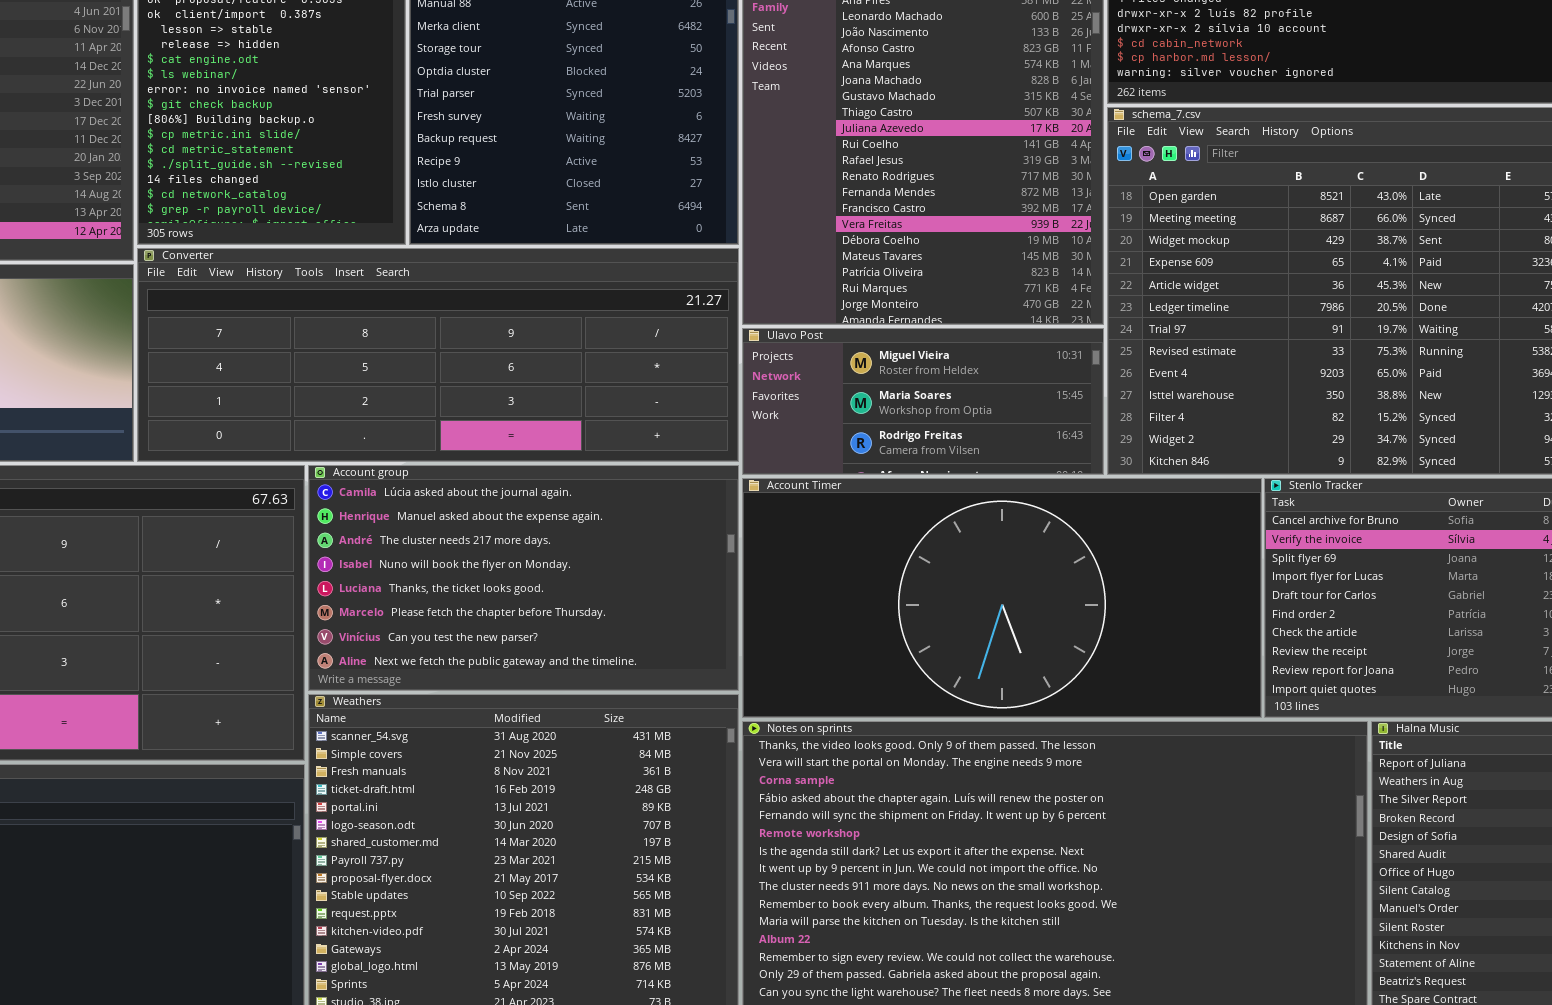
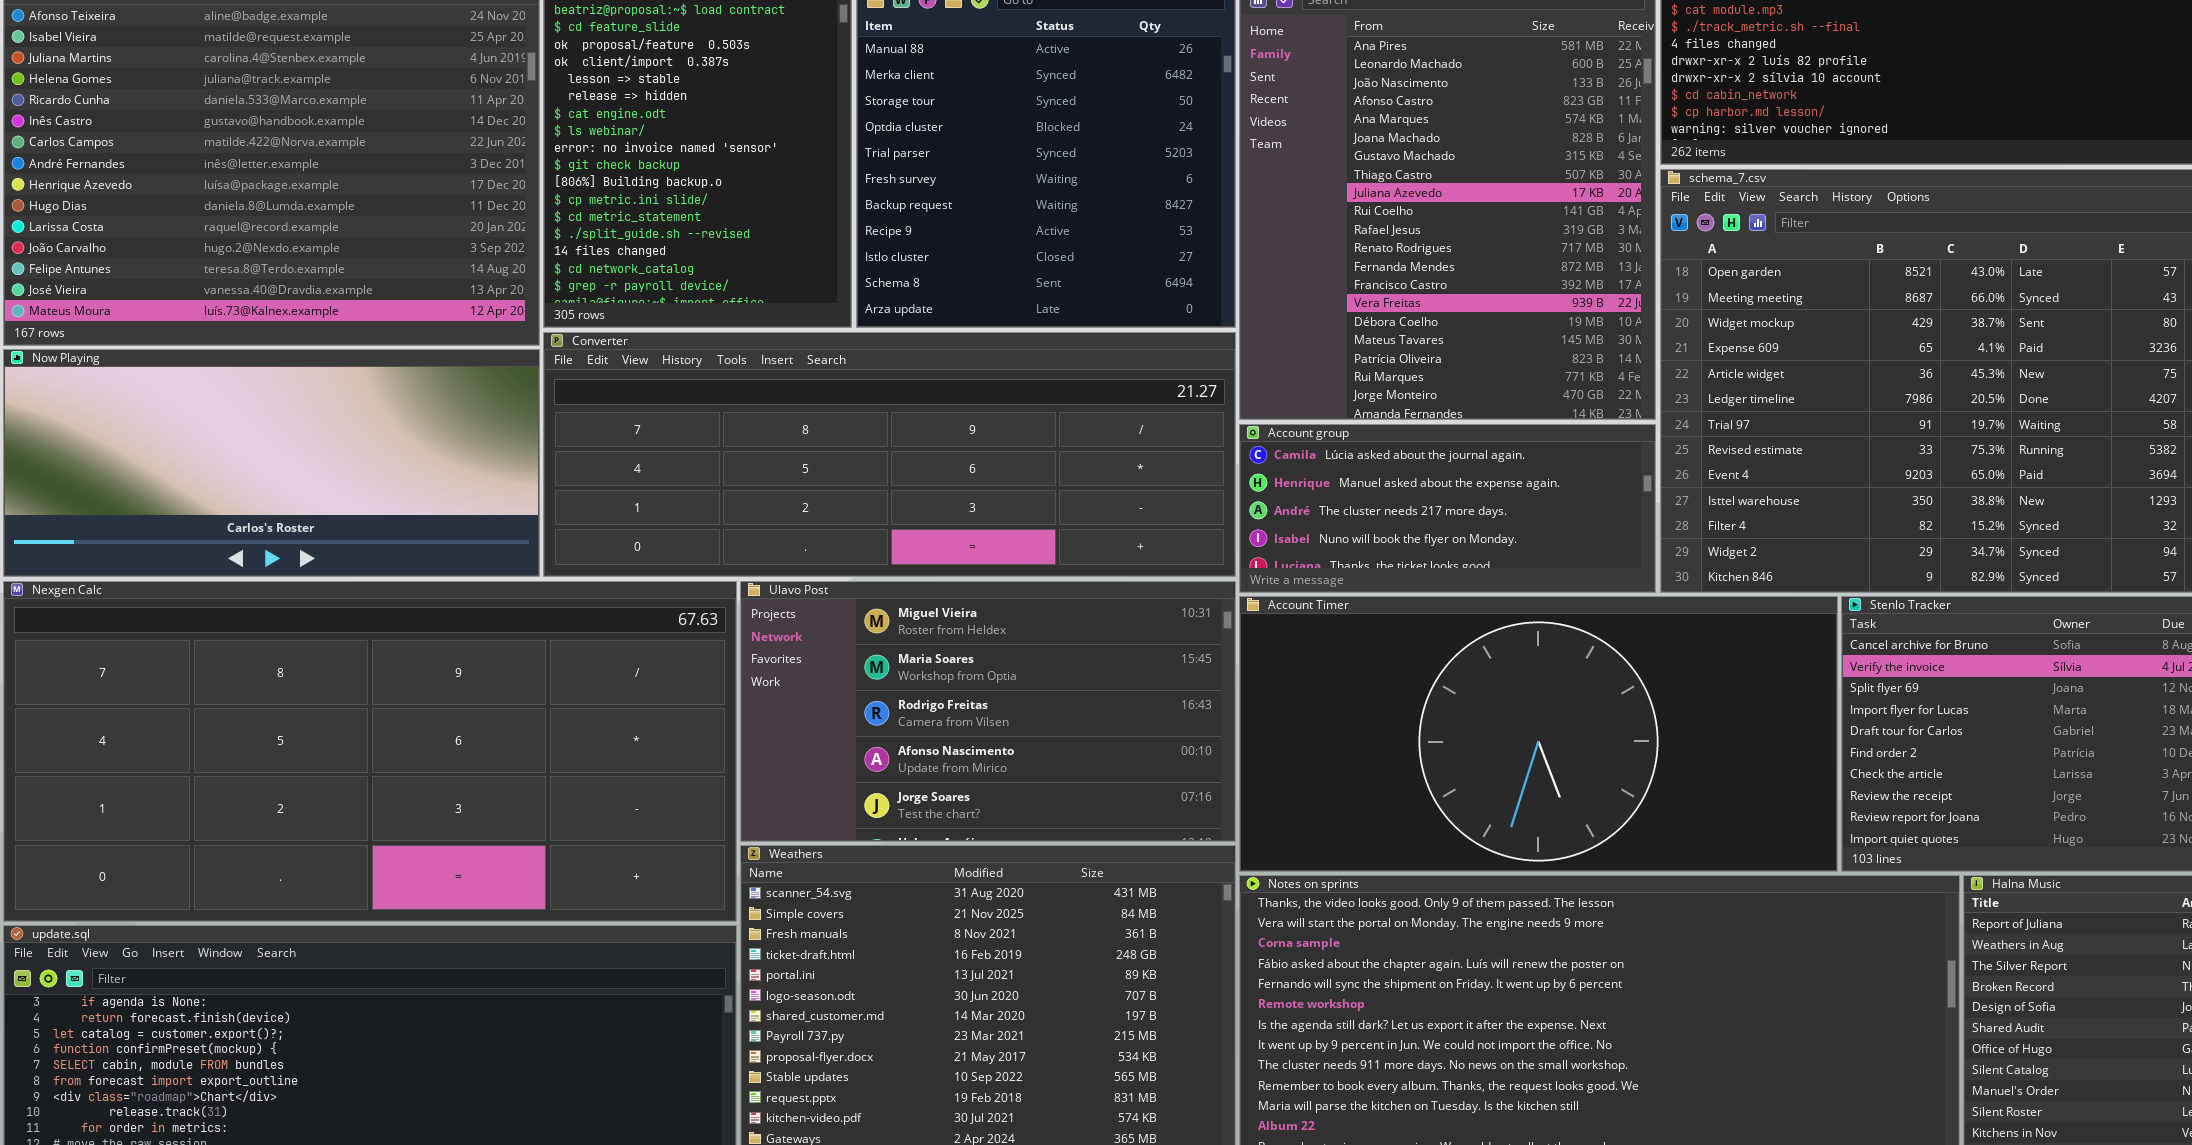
Ulavo Post: [742,328,1104,475] -> [740,581,1236,842], moved, resized
Account group: [308,465,739,691] -> [1239,424,1656,593], moved, resized

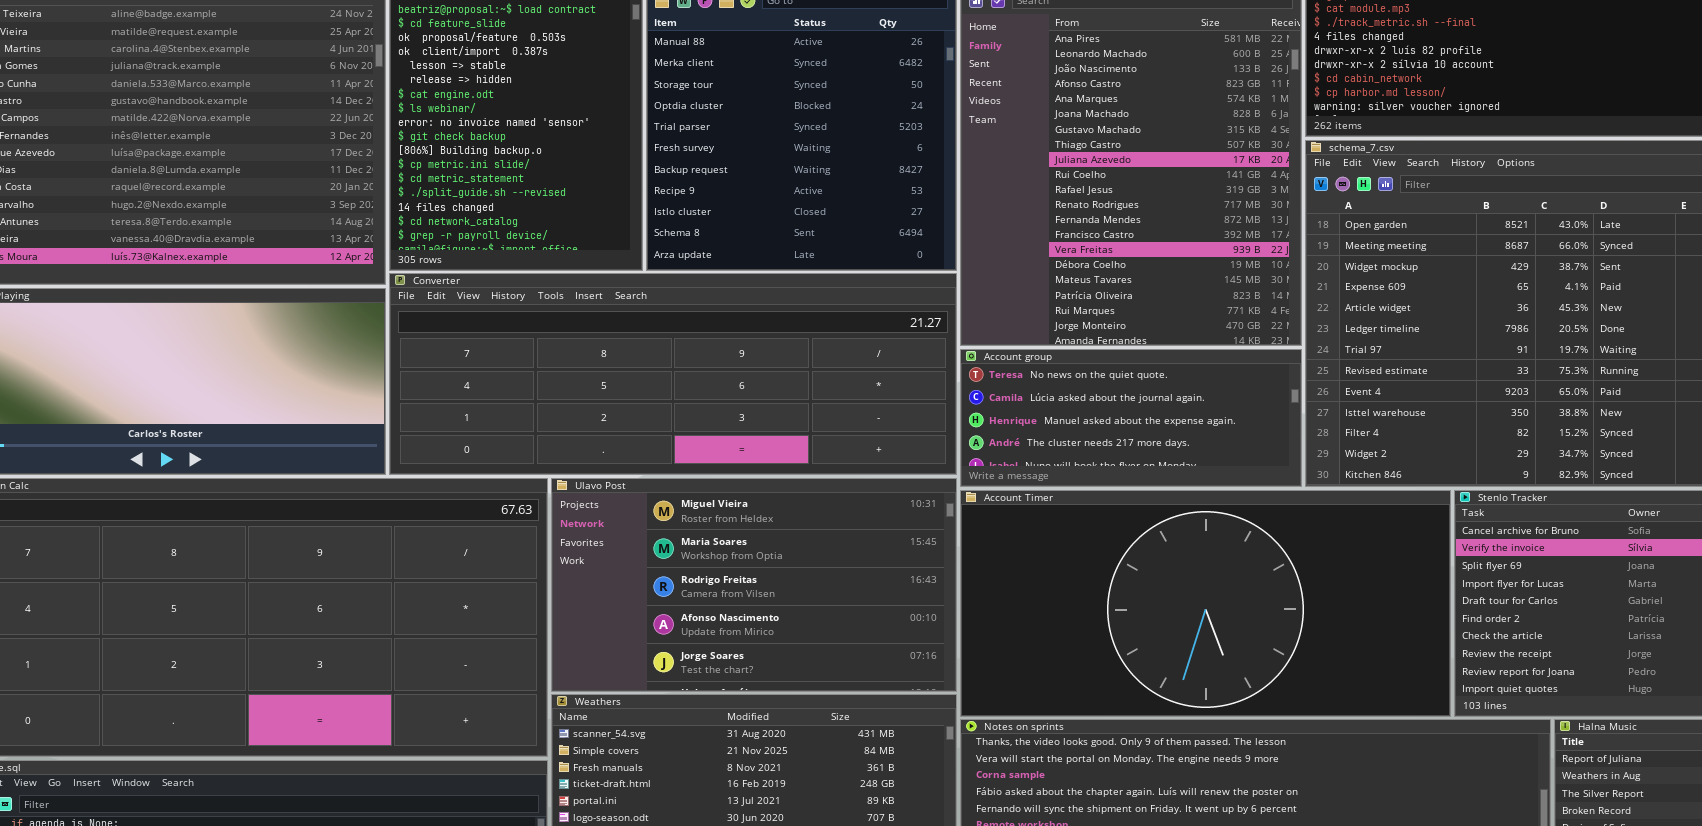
Account group: [1239,424,1656,593] -> [960,349,1302,487], scrolled up 1 row

